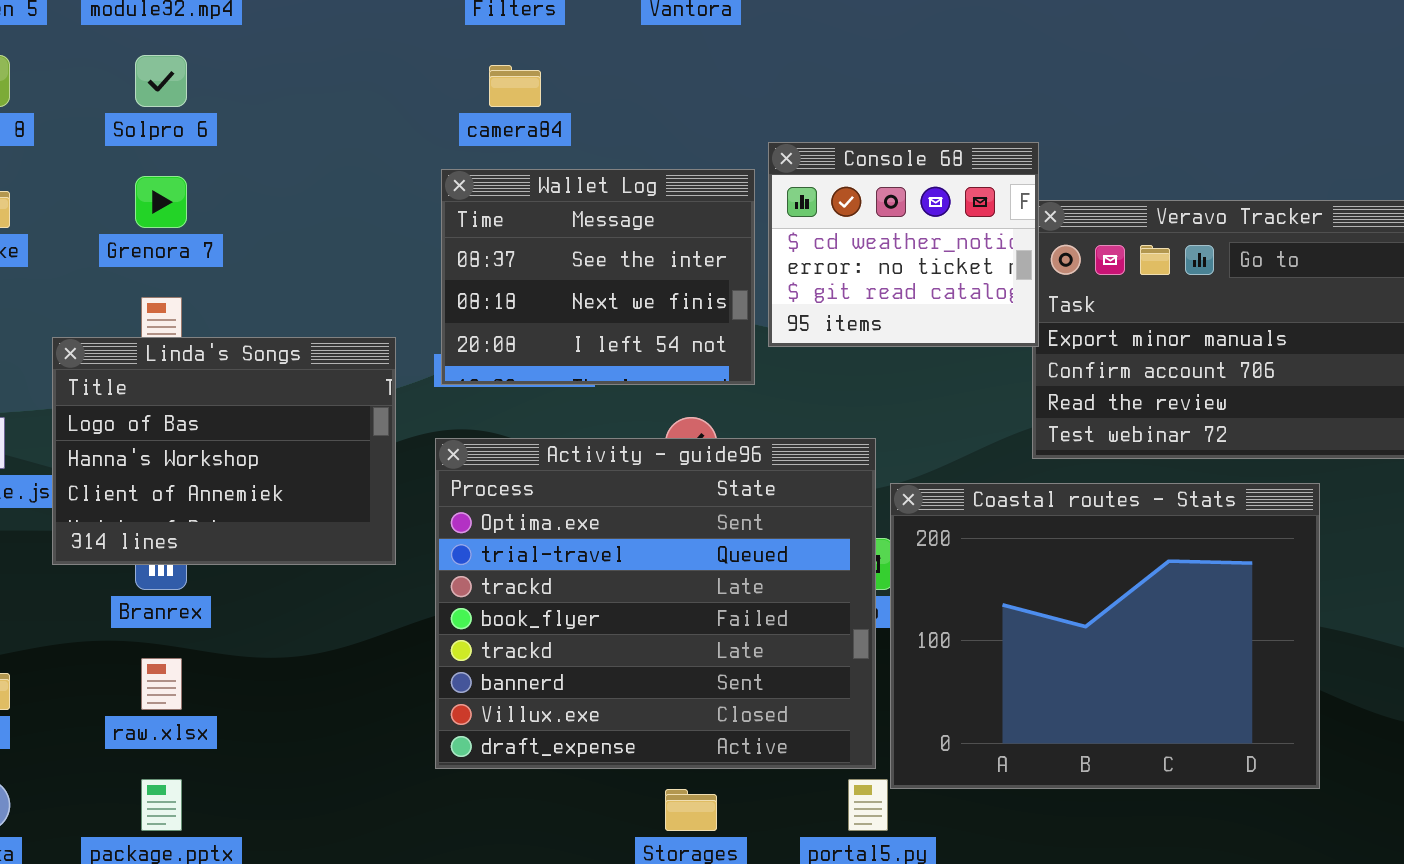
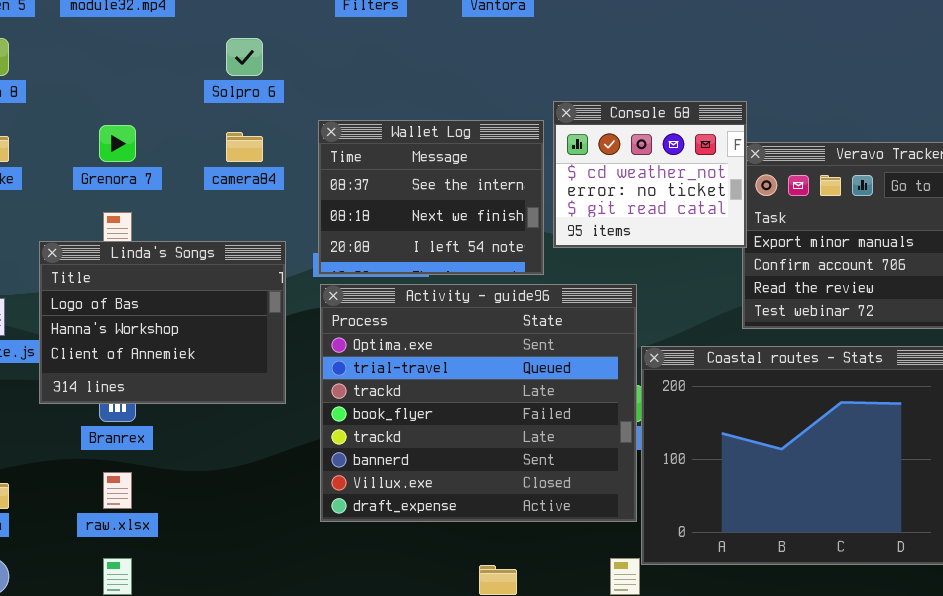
Solpro 6: [135,55,187,107] -> [226,38,263,76], moved
camera84: [489,65,541,107] -> [226,132,263,162], moved
Activity - guide96: [435,438,876,769] -> [320,284,637,522], moved

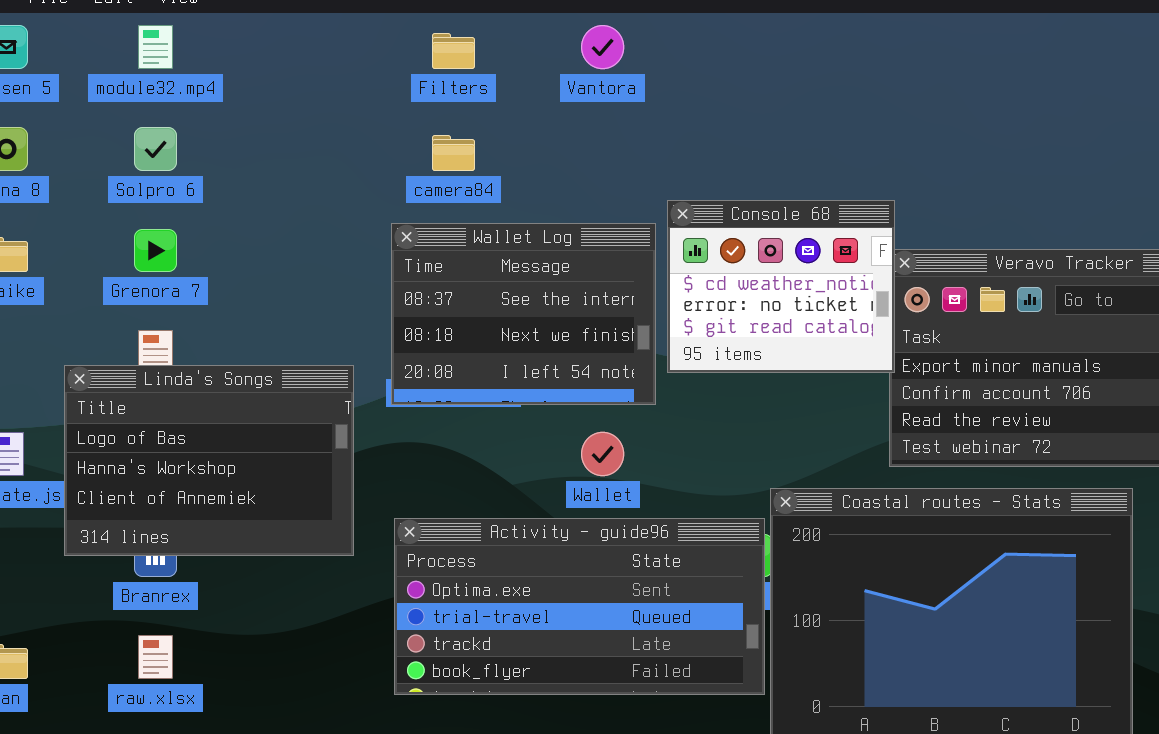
Solpro 6: [226,38,263,76] -> [134,127,177,171], moved
camera84: [226,132,263,162] -> [432,135,475,171], moved
Activity - guide96: [320,284,637,522] -> [394,518,765,695], resized

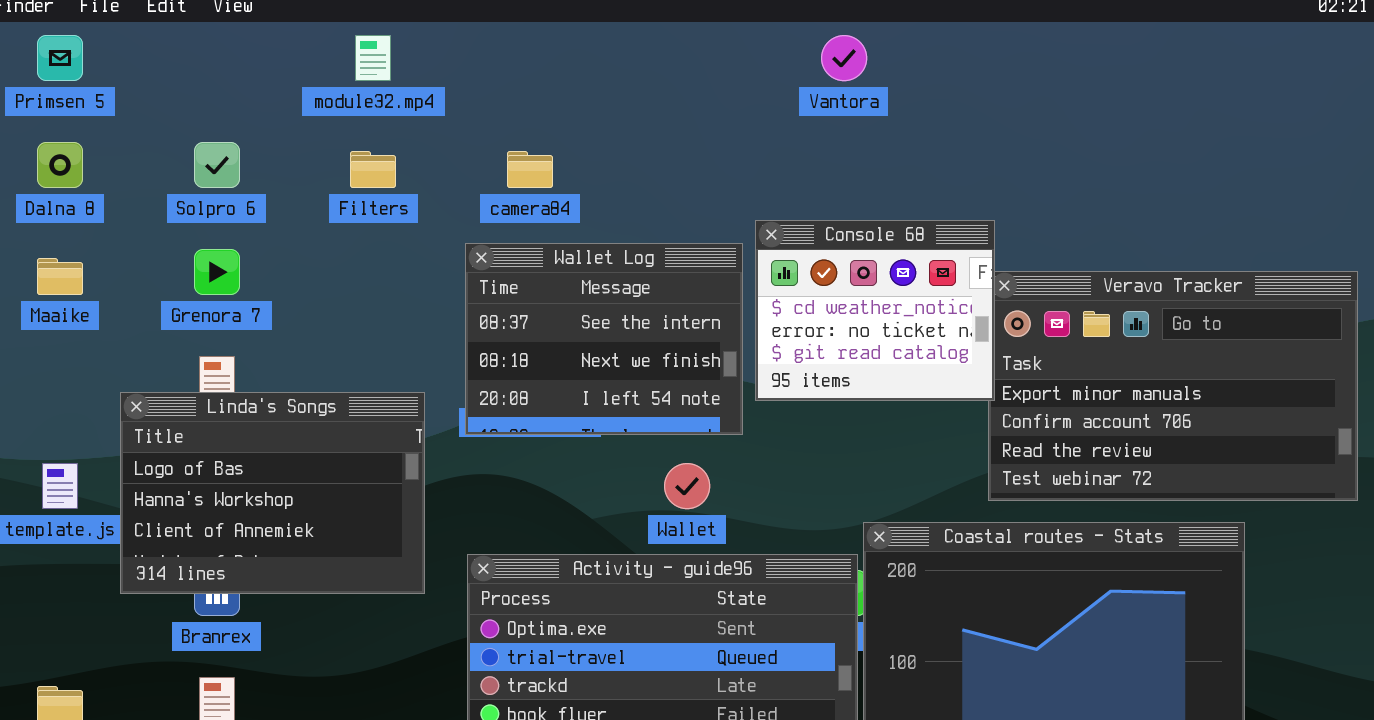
module32.mp4: [138,25,173,69] -> [355,35,391,81], moved
Vantora: [581,25,624,69] -> [821,35,867,81], moved
Filters: [432,33,475,69] -> [350,151,396,188], moved

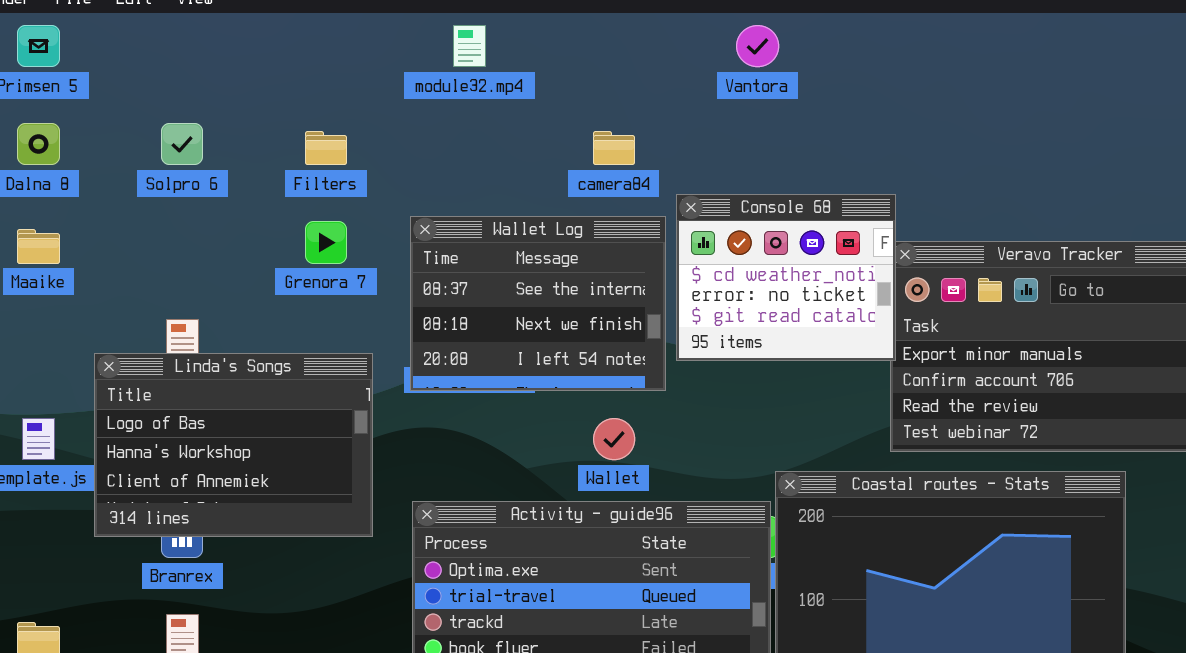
module32.mp4: [355,35,391,81] -> [453,25,486,67], moved
camera84: [507,151,553,188] -> [593,131,635,165], moved
Grenora 7: [194,249,240,295] -> [305,221,347,264], moved

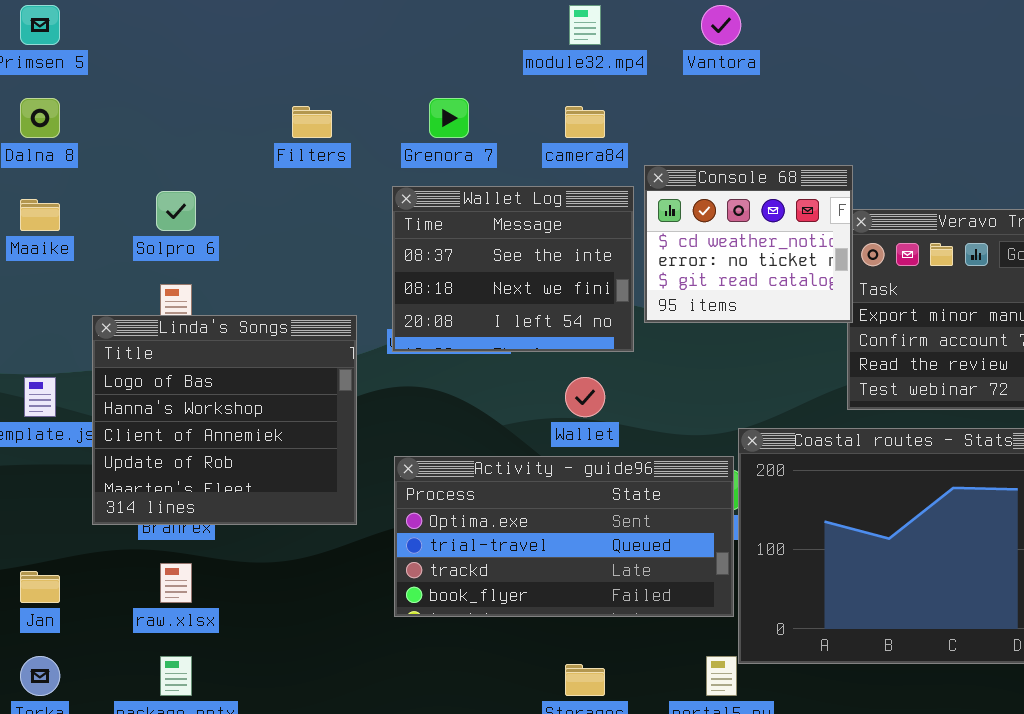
module32.mp4: [453,25,486,67] -> [569,5,601,45], moved
Solpro 6: [161,123,203,165] -> [156,191,196,231], moved
Grenora 7: [305,221,347,264] -> [429,98,469,138], moved
Linda's Songs: [94,353,373,537] -> [92,315,357,525], resized

